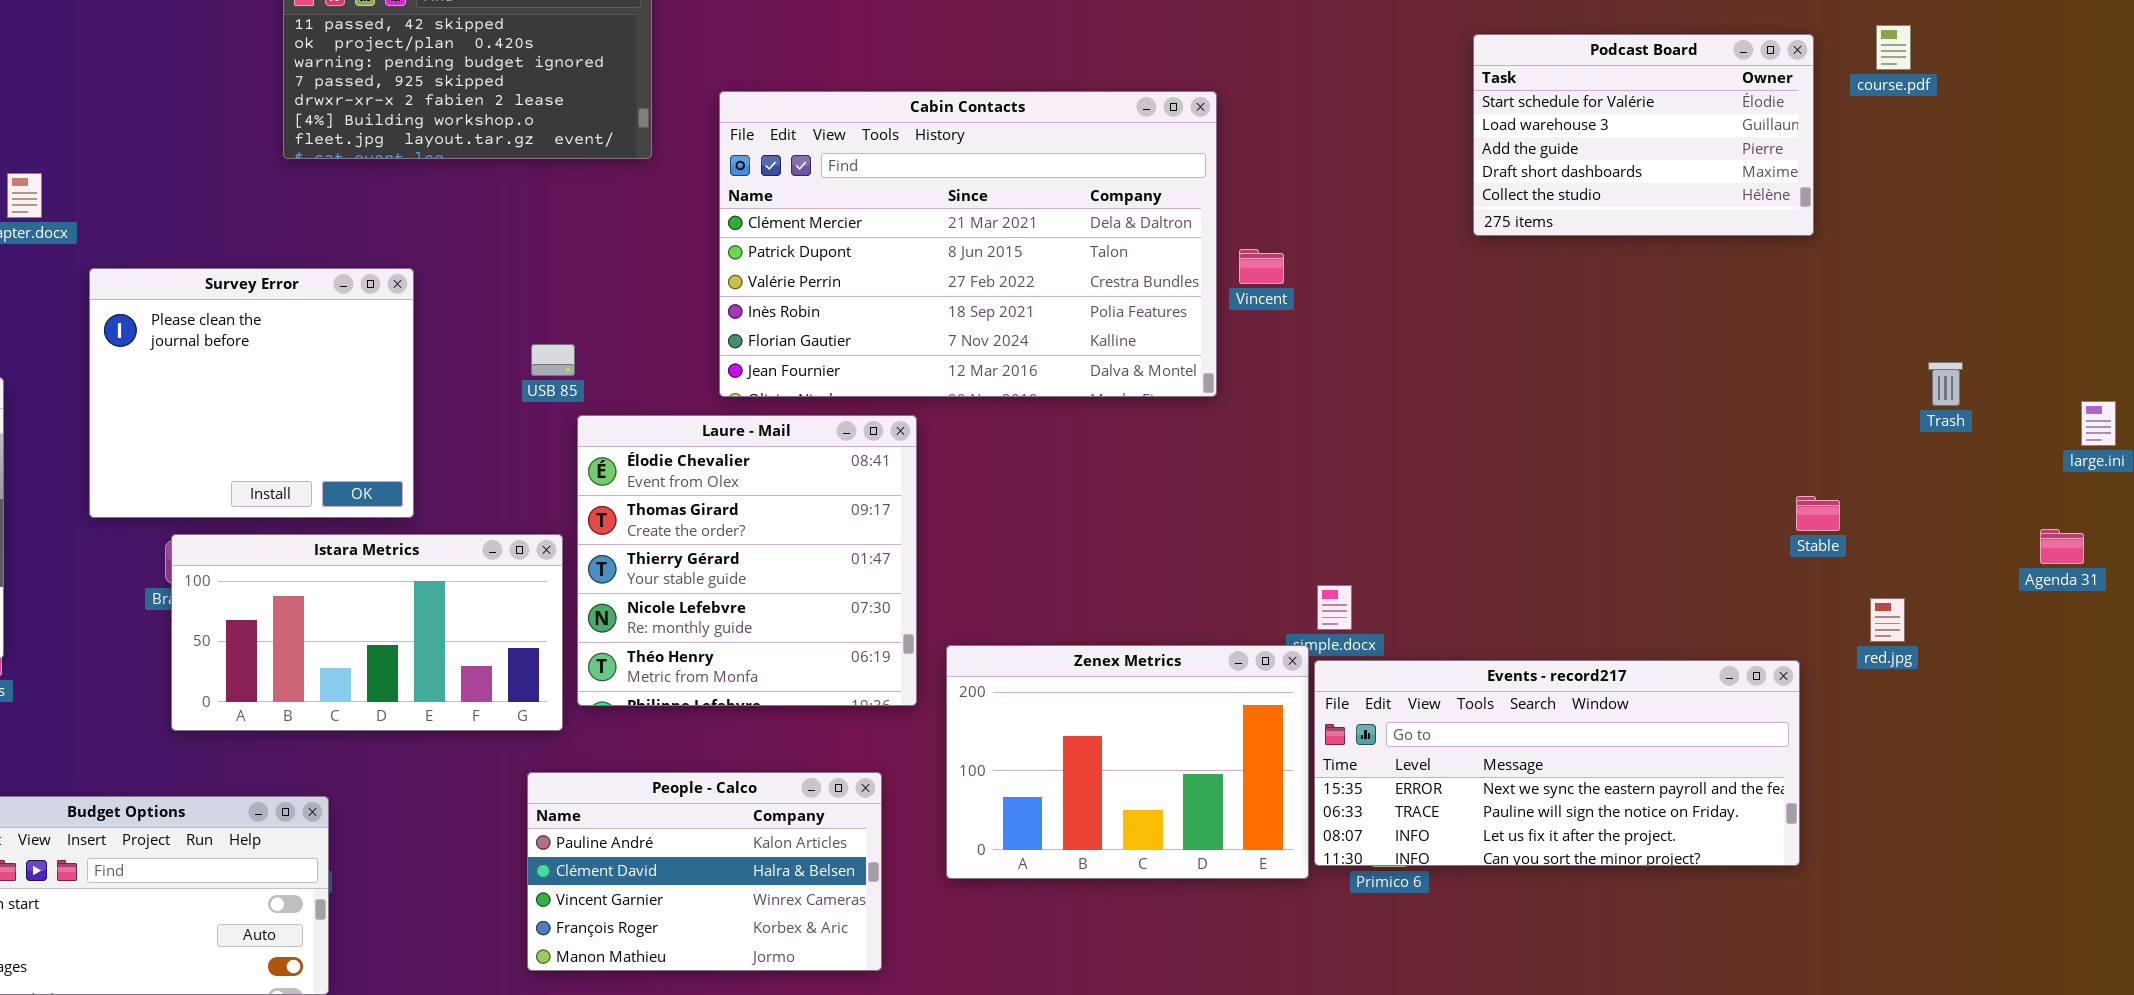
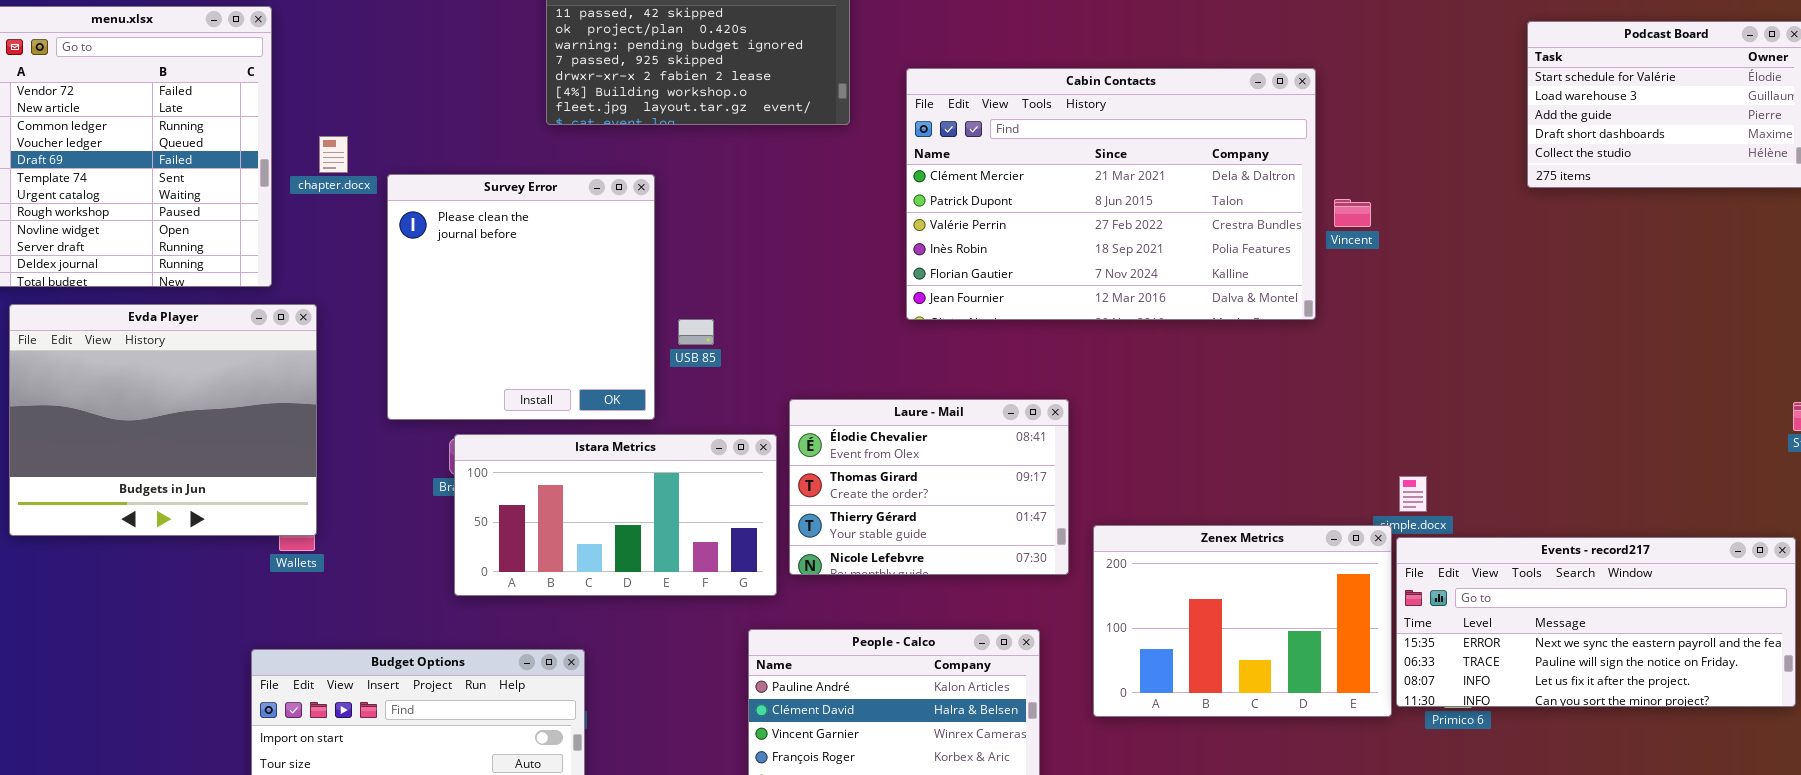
Survey Error: [89,268,414,518] -> [387,174,655,420], resized
USB 85: [531,344,575,376] -> [678,319,714,345], moved
Laure - Mail: [577,415,917,706] -> [789,399,1069,575], resized

